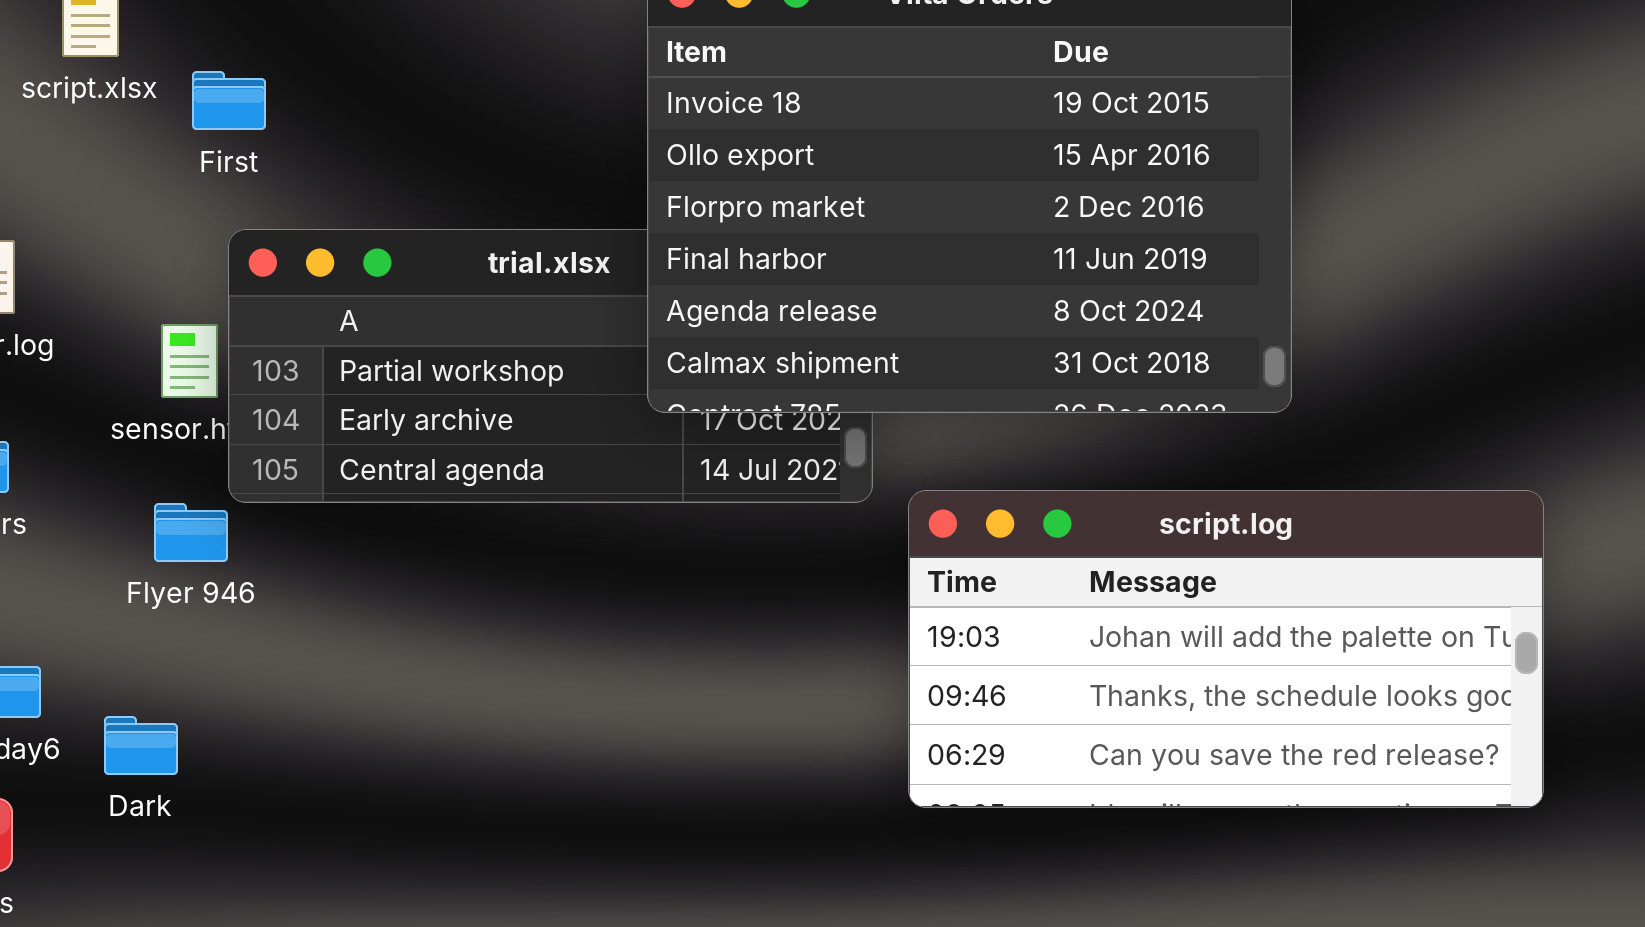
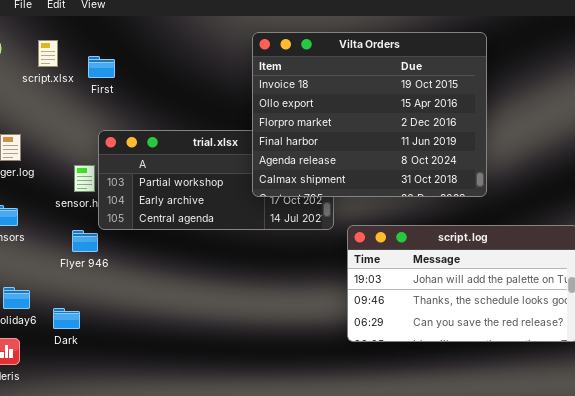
First: [192,71,266,130] -> [88,56,115,78], moved

